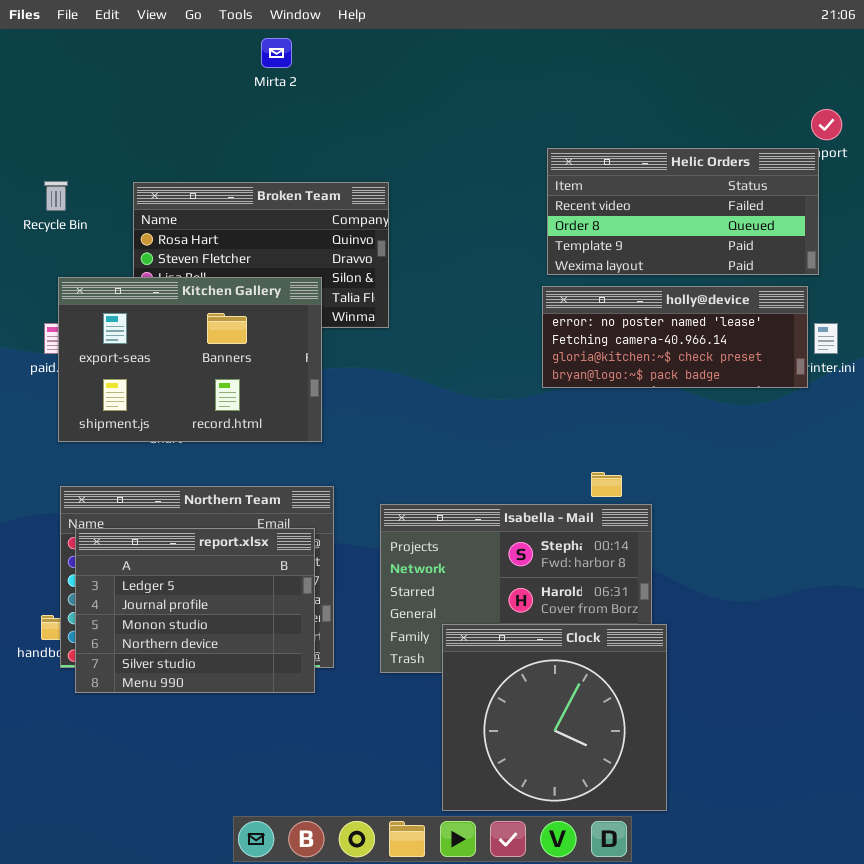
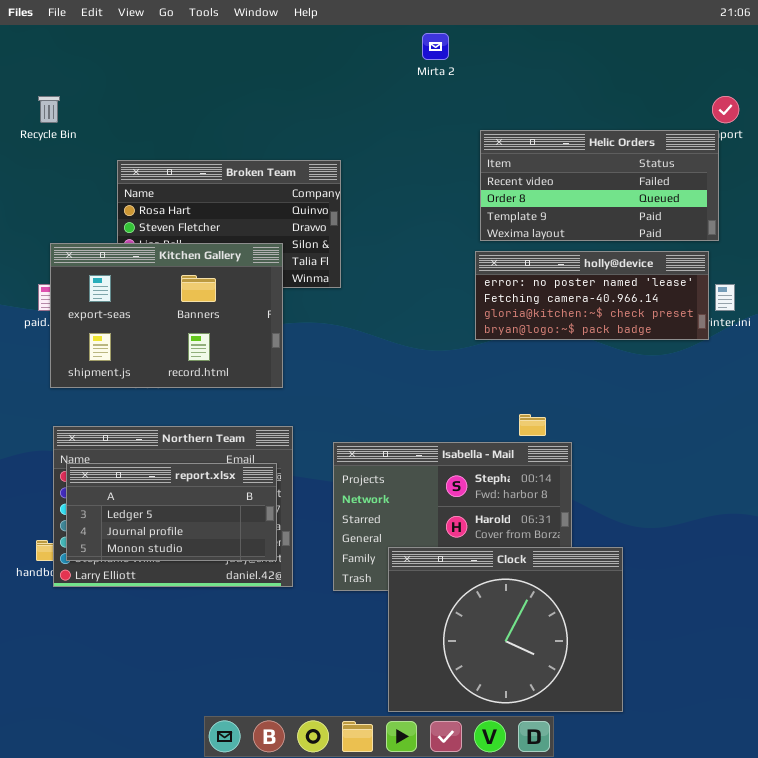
Mirta 2: [261,38,292,68] -> [422,33,449,60], moved
Recycle Bin: [44,181,68,211] -> [38,96,60,123], moved
report.xlsx: [75,528,315,693] -> [66,463,277,561], resized
Clock: [442,624,667,811] -> [388,547,623,712], resized

